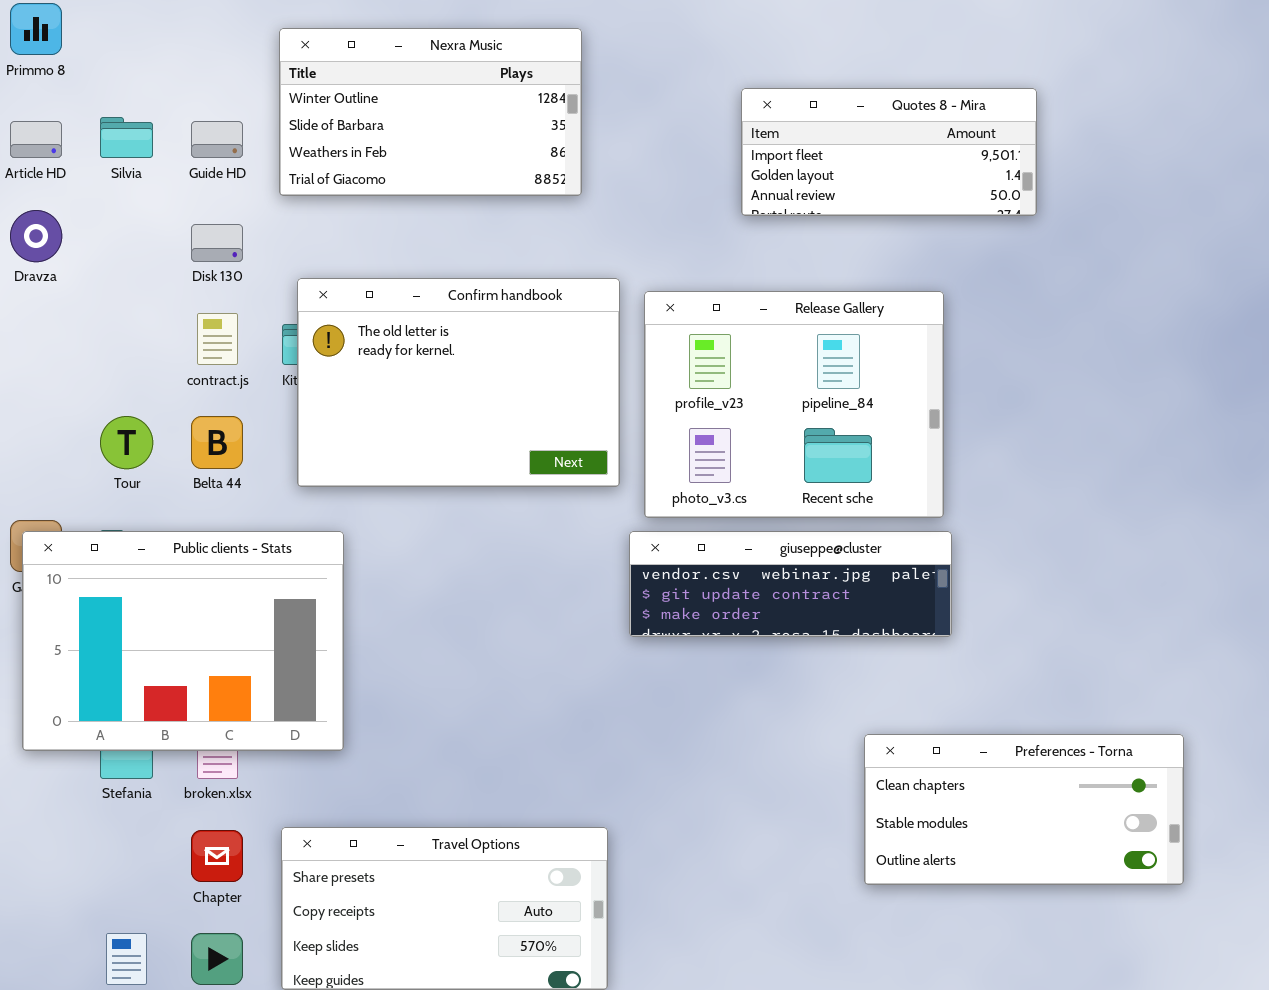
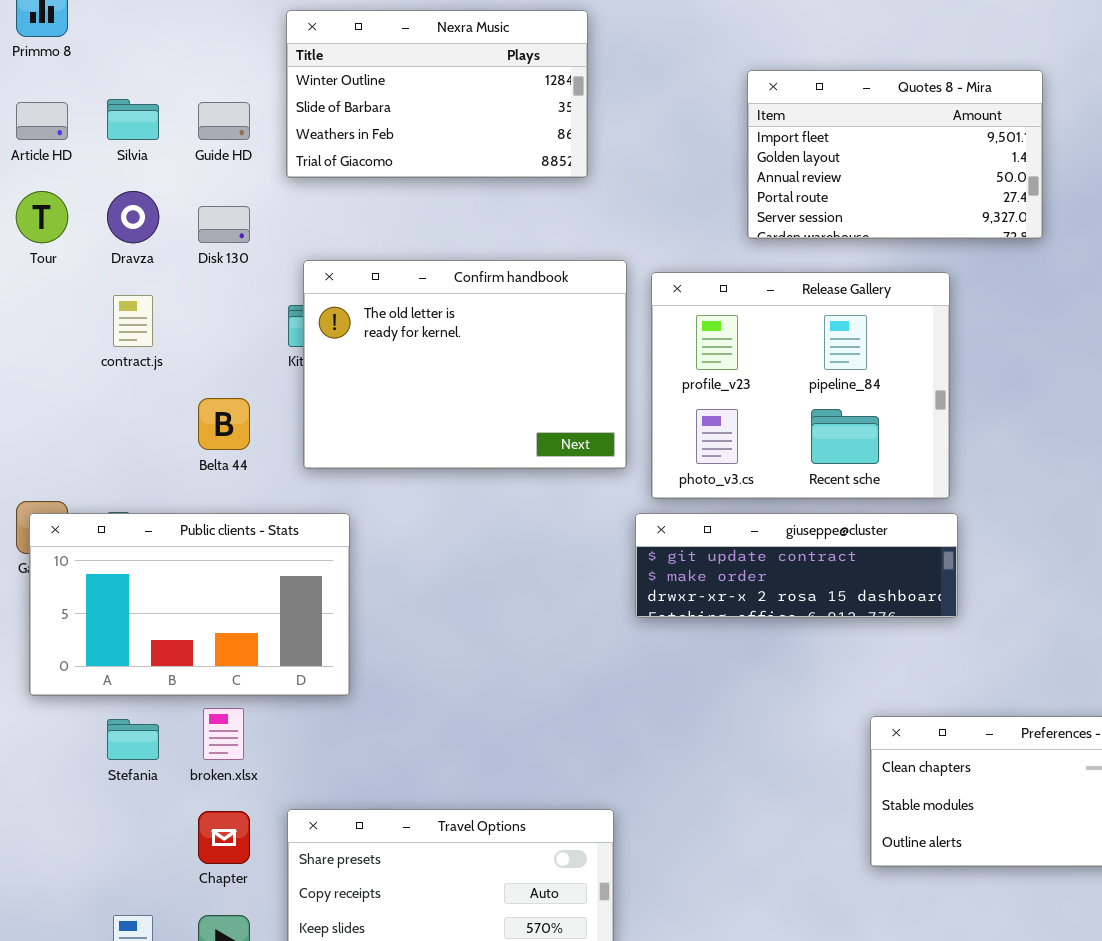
Quotes 8 - Mira: [741,88,1037,216] -> [747,70,1043,239], resized
Dravza: [10,210,62,262] -> [107,191,159,243], moved
contract.js: [197,313,238,365] -> [113,295,153,347], moved
Tour: [100,416,153,469] -> [16,191,68,243], moved
Public clients - Stats: [22,531,344,751] -> [29,513,350,696], resized
giuseppe@cluster: [629,531,952,637] -> [635,513,958,618], scrolled down 1 row

